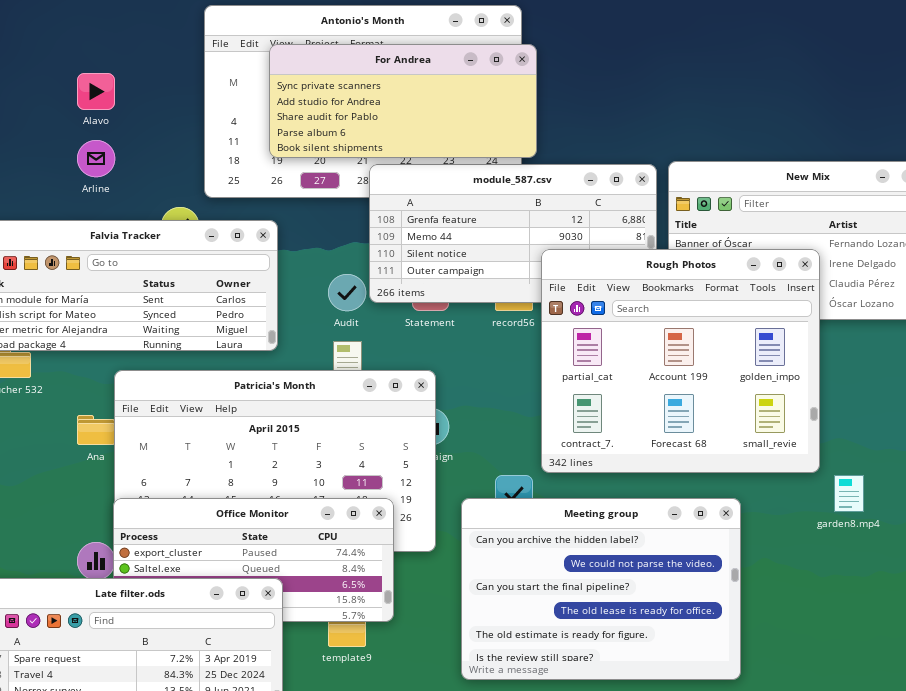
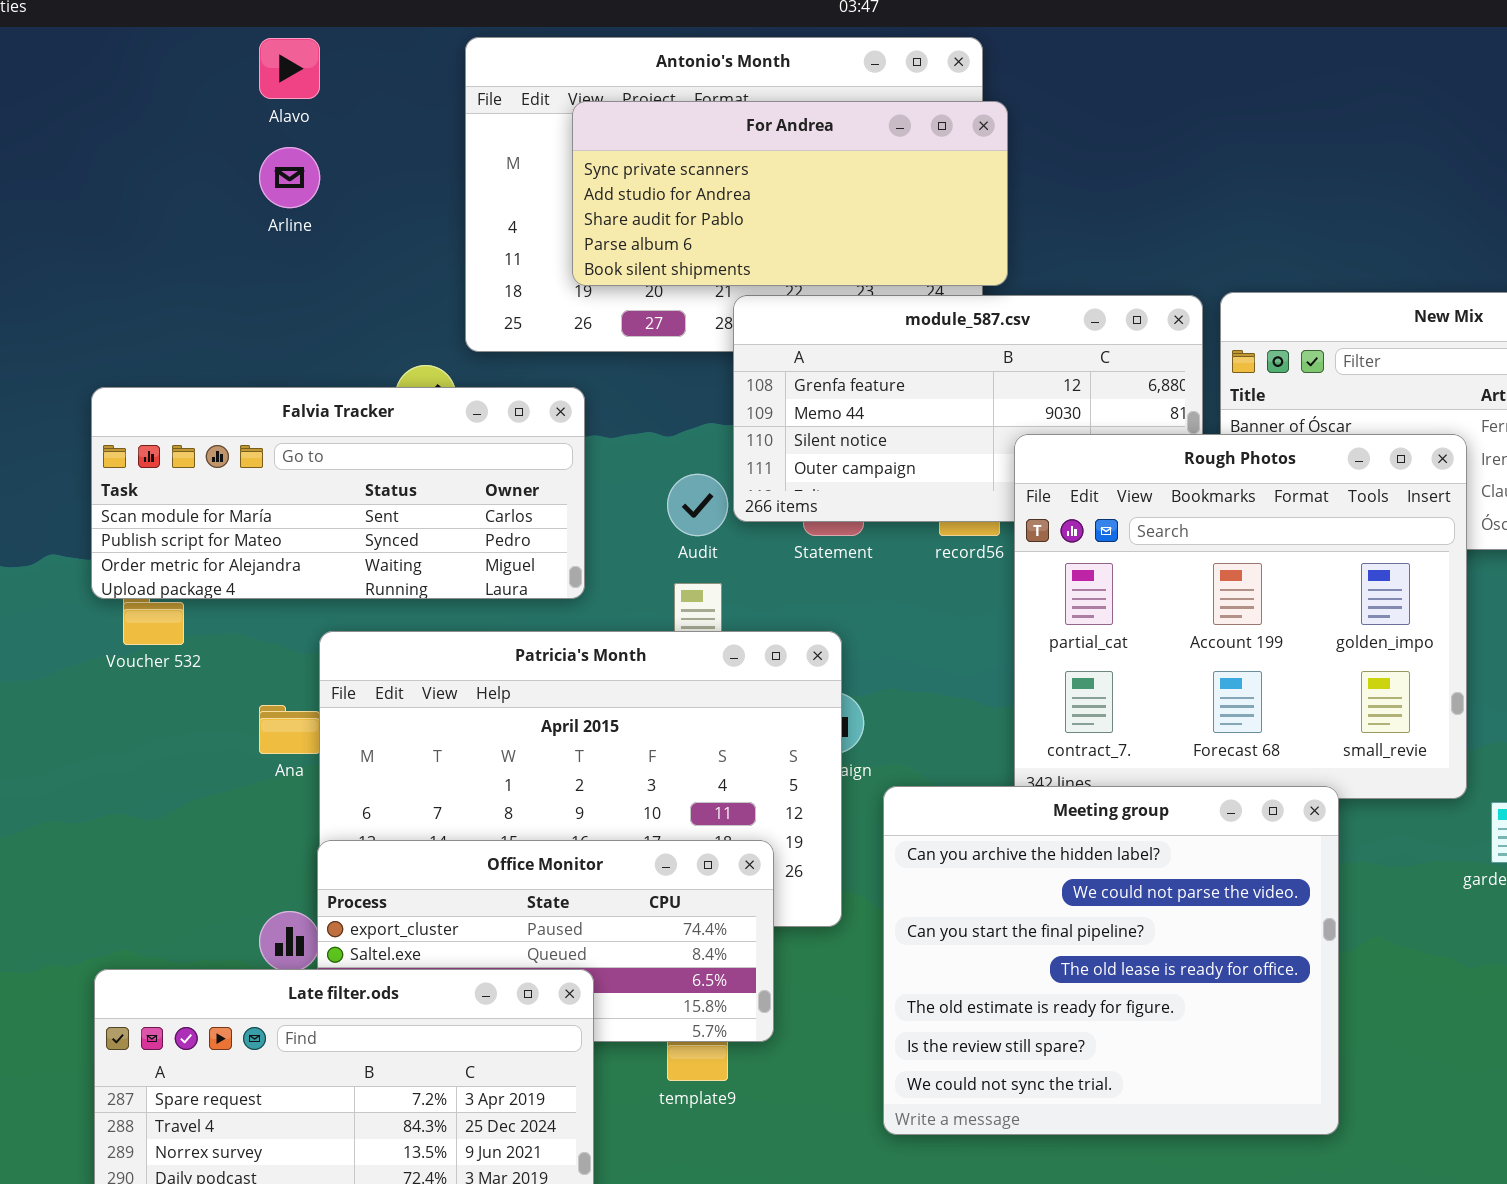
Alavo: [77,73,115,110] -> [259,38,320,99], moved
Arline: [77,140,115,177] -> [259,147,320,208], moved
Meeting group: [461,498,741,680] -> [883,786,1339,1135], resized

